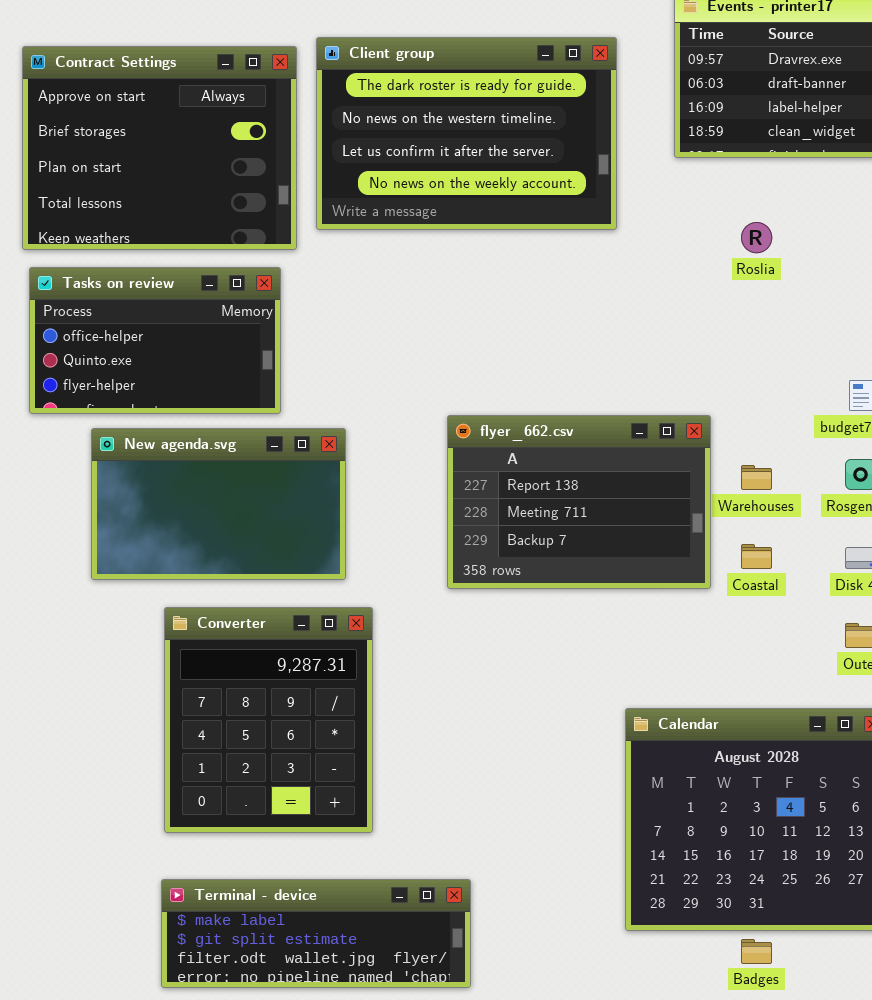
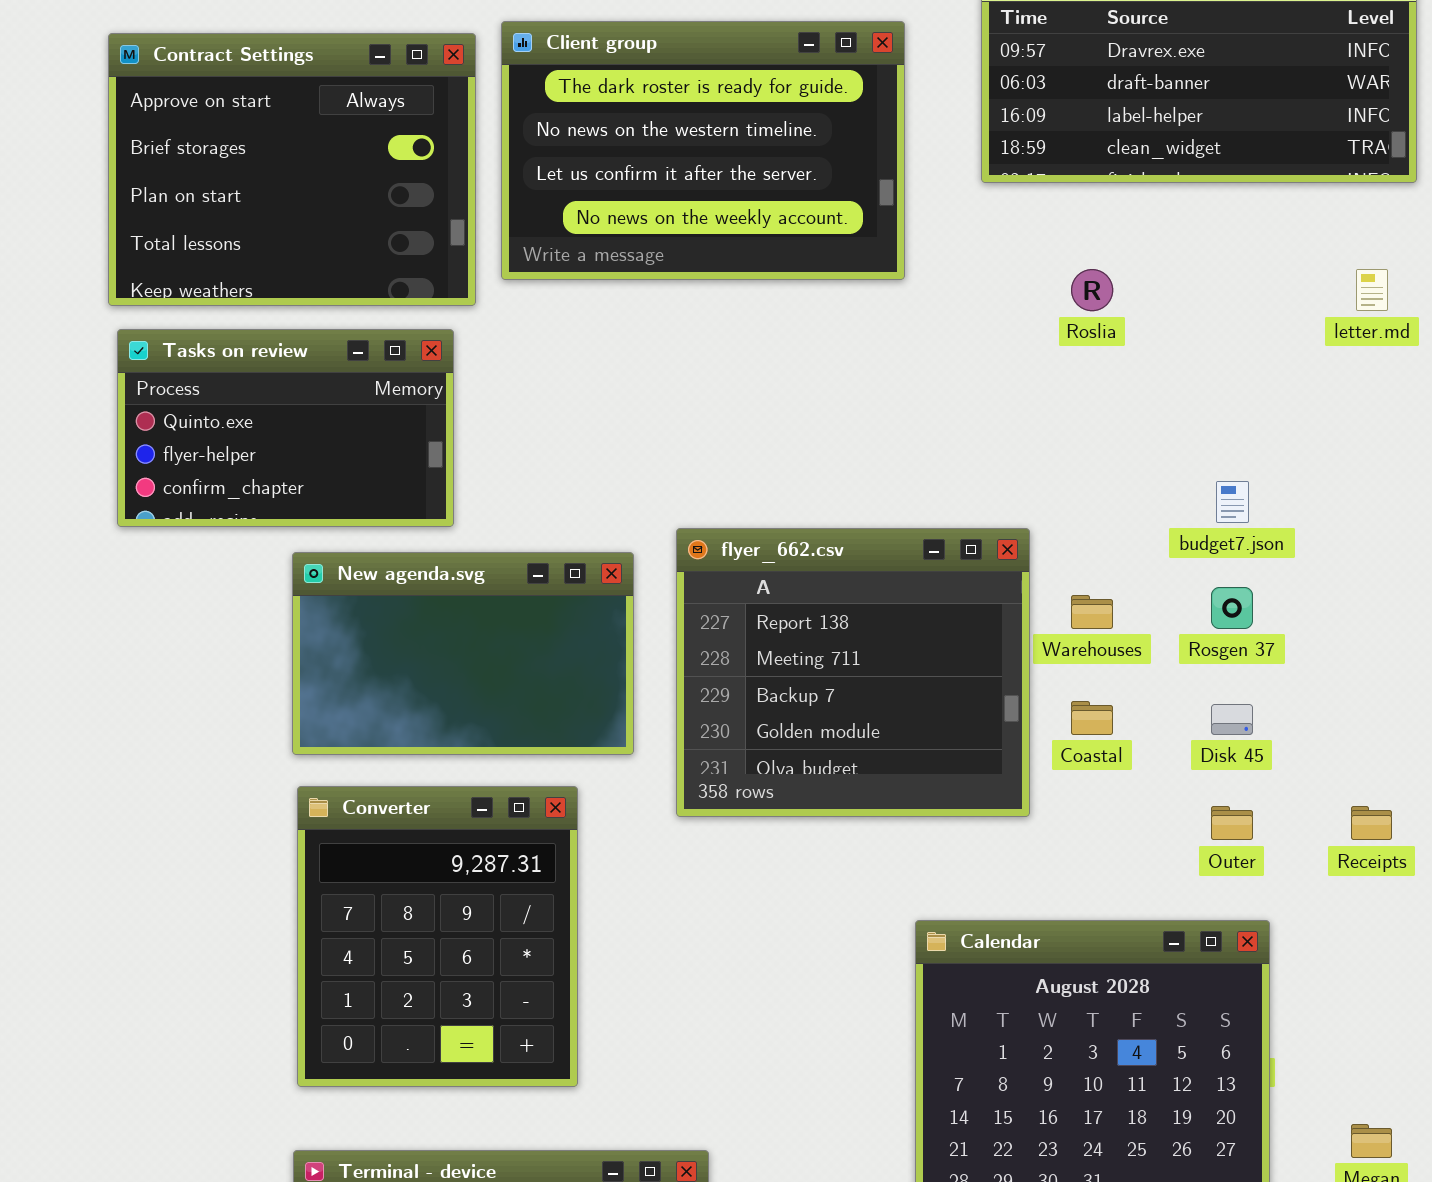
Tasks on review: [29,267,281,414] -> [117,329,454,527], scrolled down 1 row
flyer_662.csv: [447,415,711,589] -> [676,528,1030,817], resized
New agenda.svg: [91,428,346,580] -> [292,552,634,755], moved

